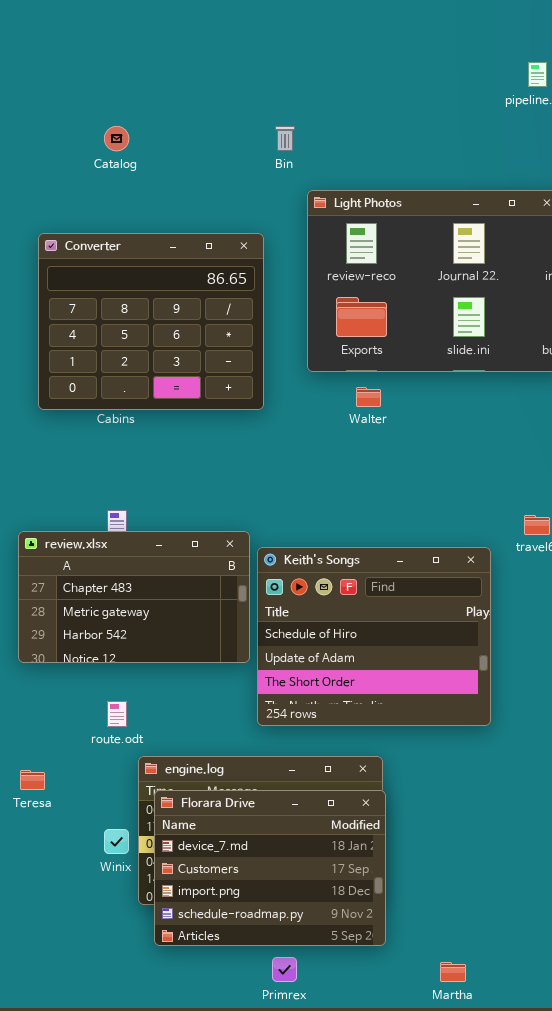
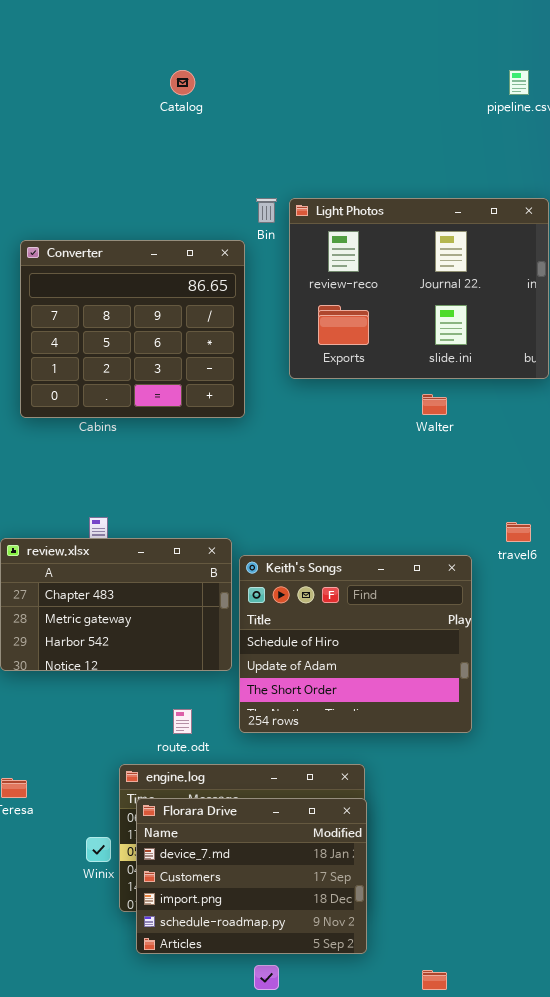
Catalog: [104,126,129,151] -> [170,70,195,95], moved
Bin: [275,126,295,151] -> [256,198,277,223], moved
Walter: [356,387,381,407] -> [422,394,447,415], moved
route.odt: [107,701,127,727] -> [173,709,192,734], moved

